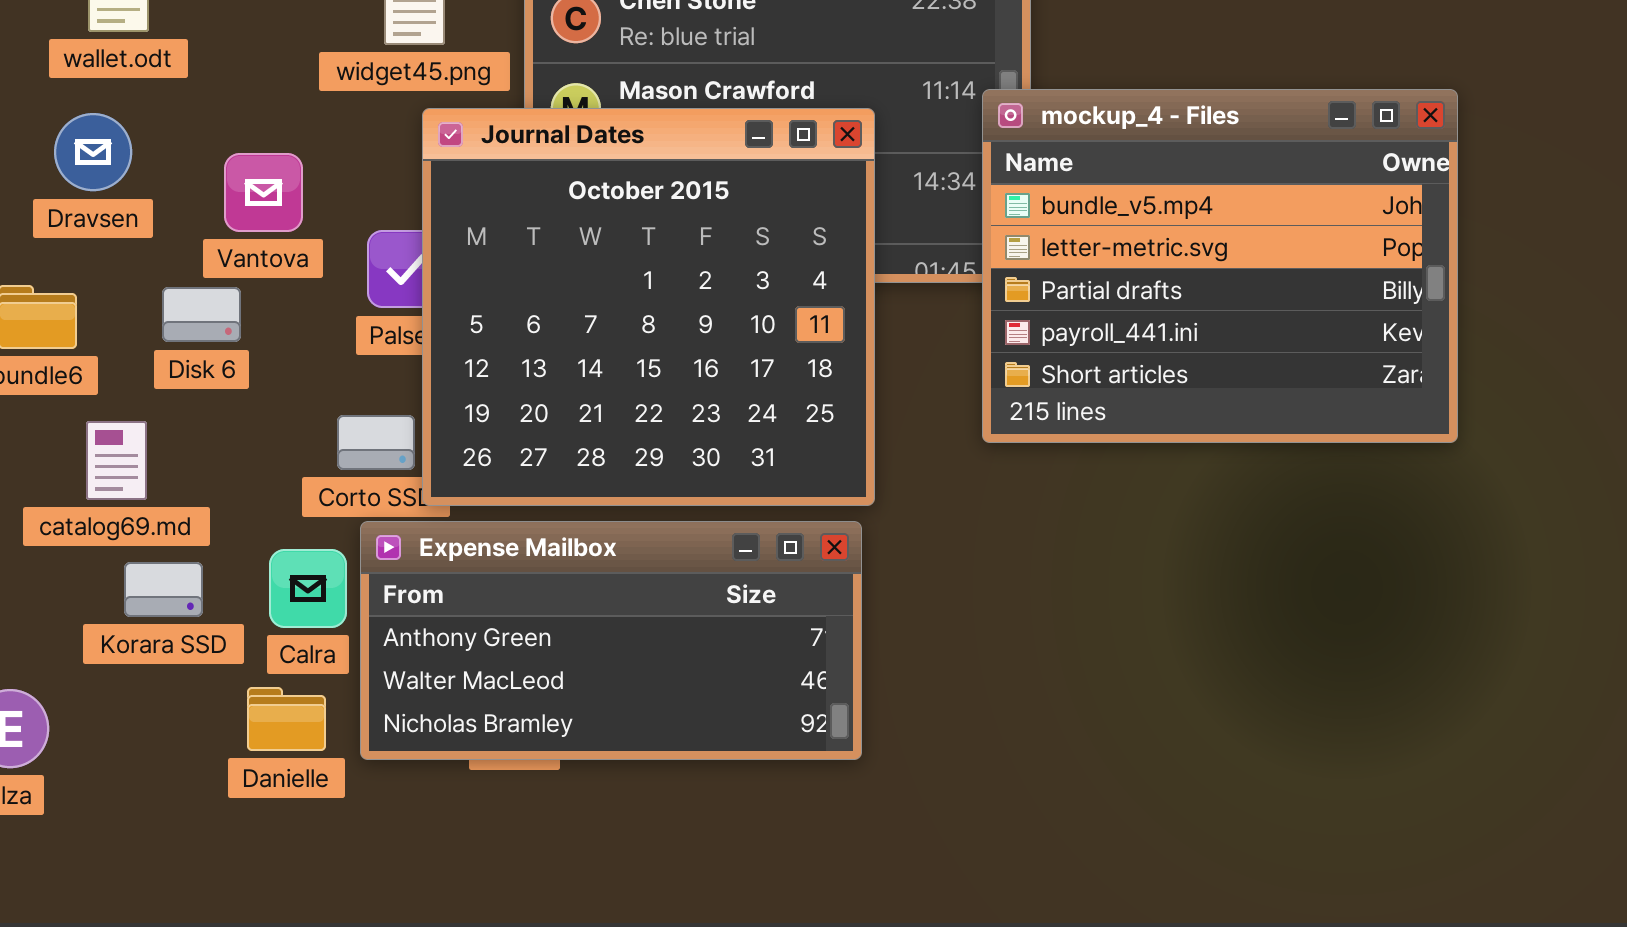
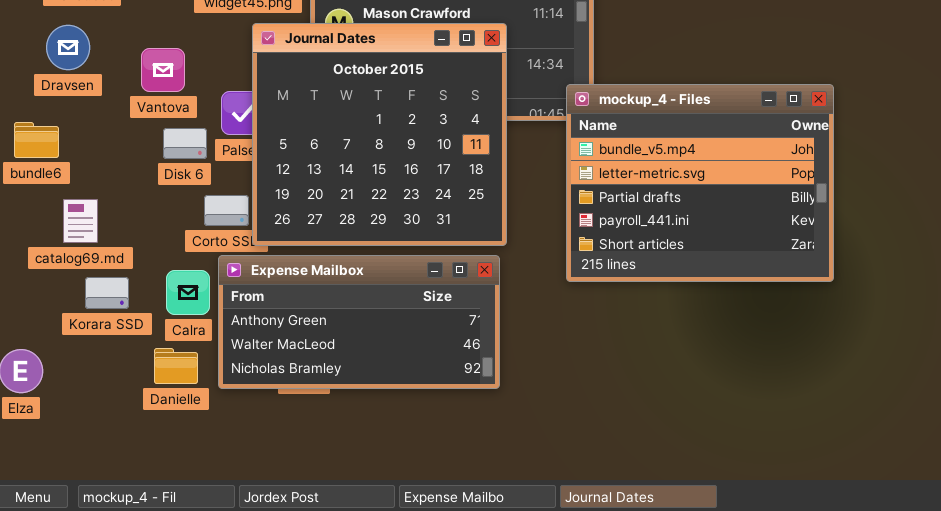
mockup_4 - Files: [982,89,1458,443] -> [566,84,834,282], moved
Disk 6: [162,287,241,342] -> [163,128,207,159], moved

